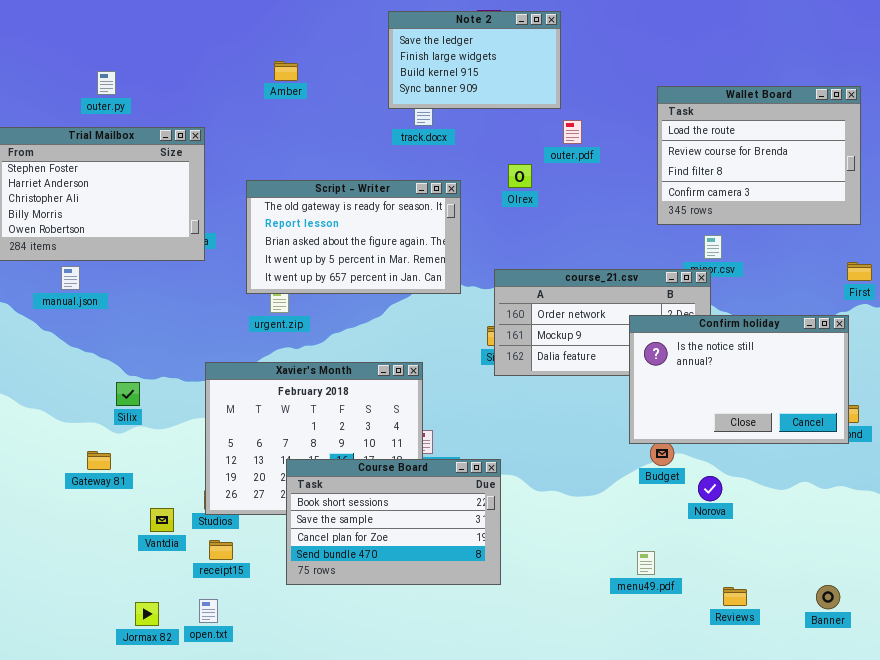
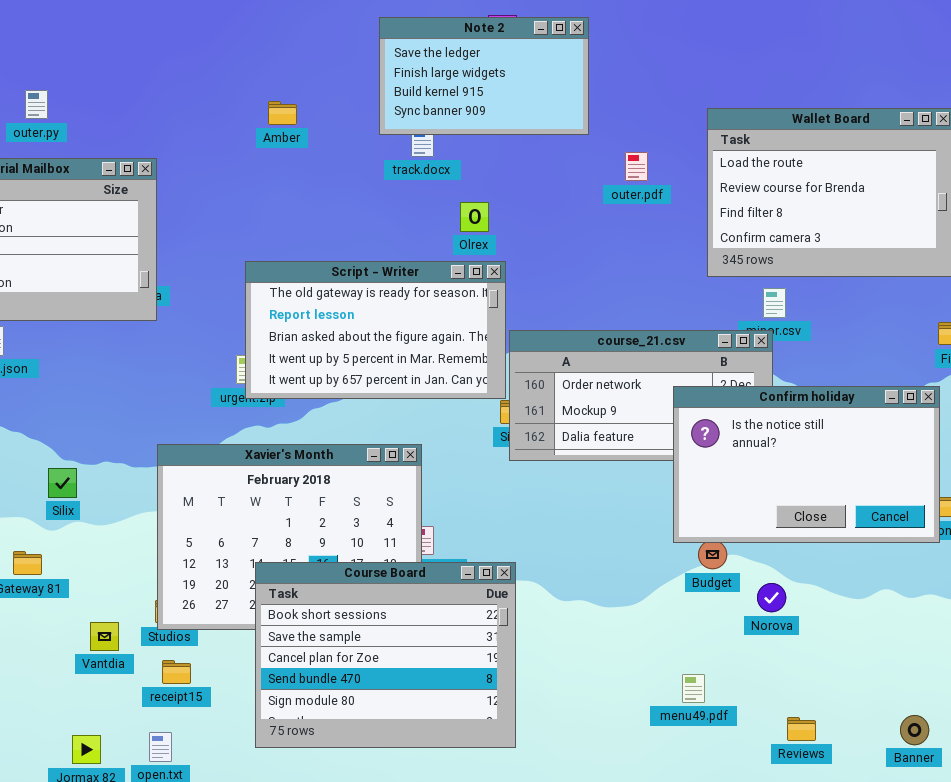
Amber: [274,61,298,81] -> [268,101,297,125], moved
outer.pdf: [563,120,582,144] -> [625,152,648,181], moved
Olrex: [508,164,532,188] -> [460,202,489,232], moved
Script - Writer: [246,180,461,294] -> [245,261,506,399], moved
Course Board: [286,459,501,585] -> [255,562,516,748], resized

